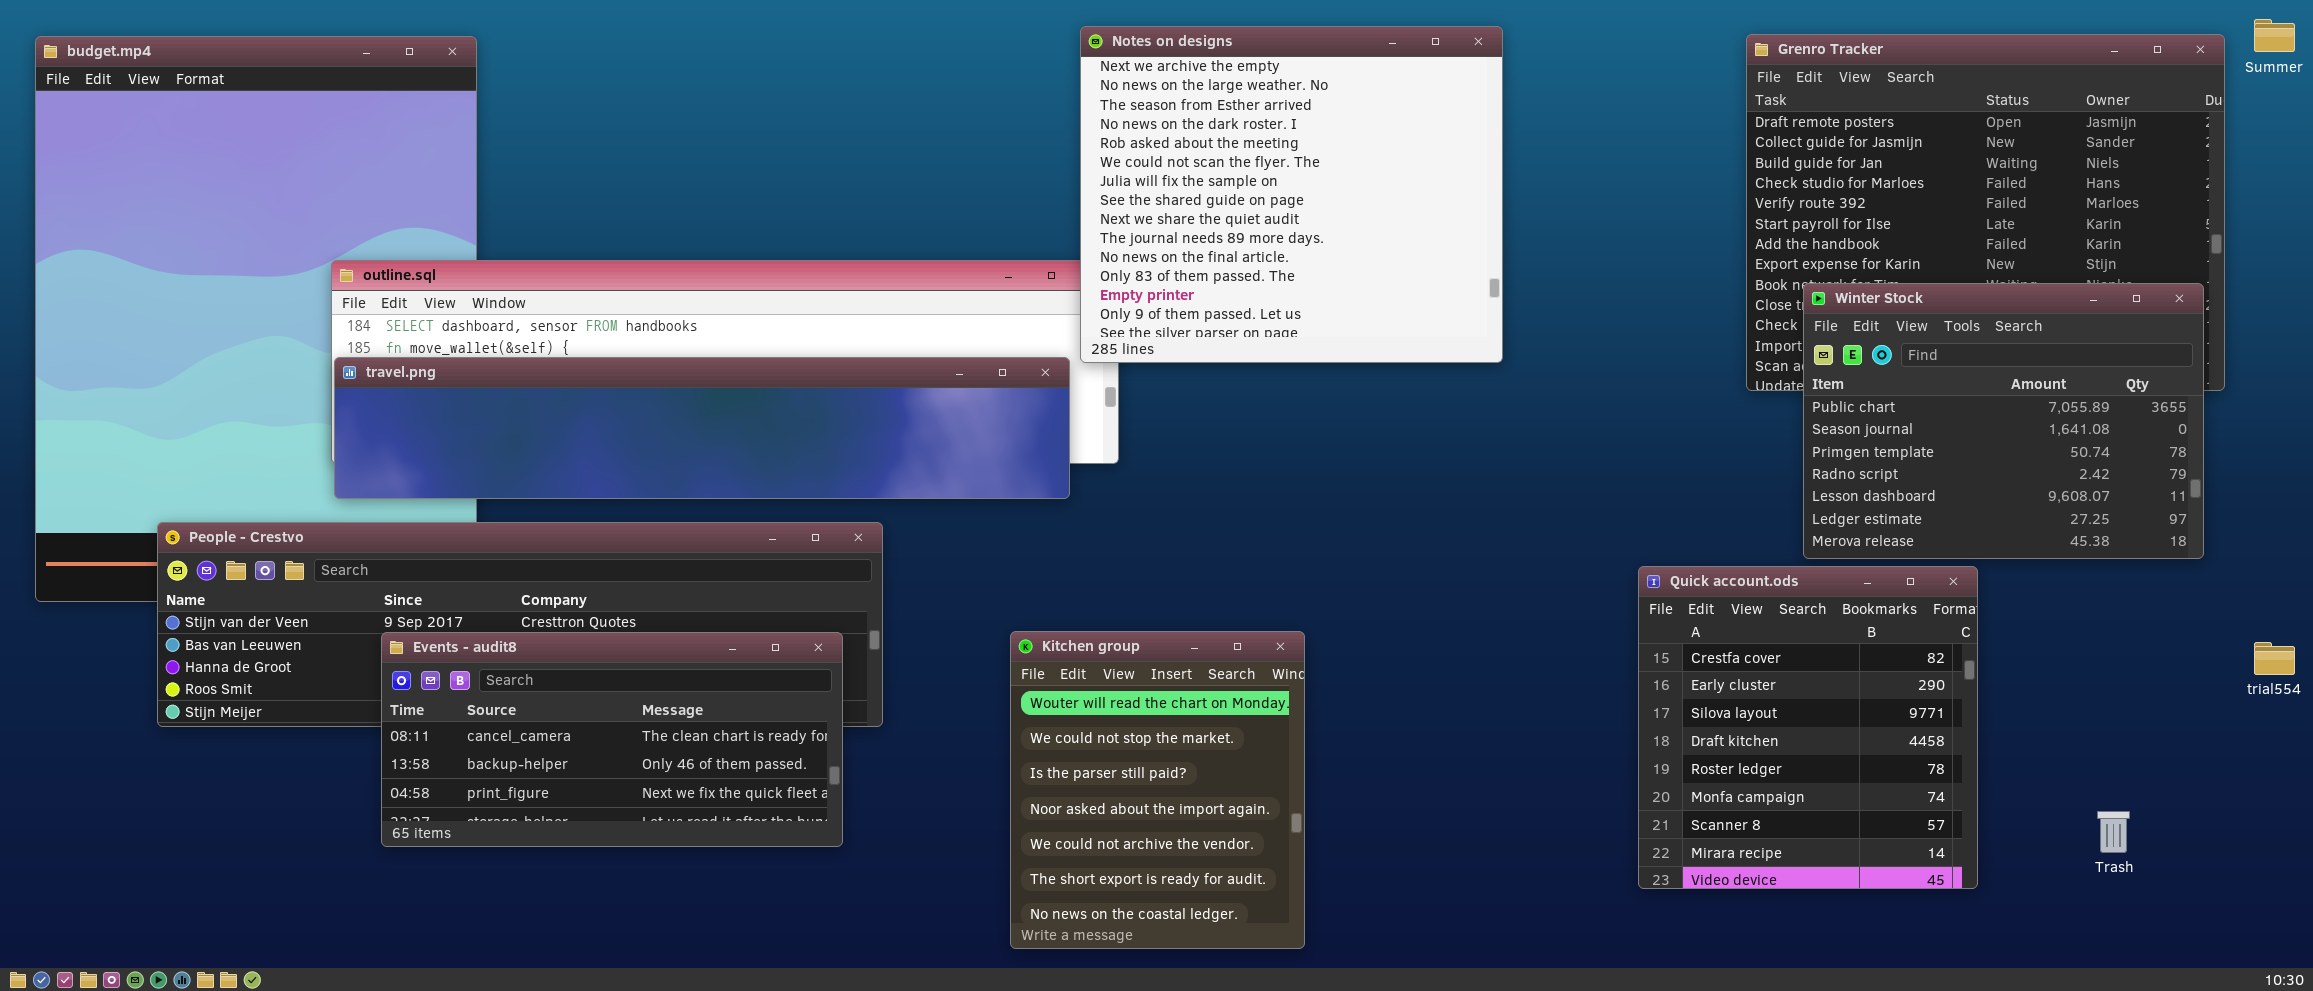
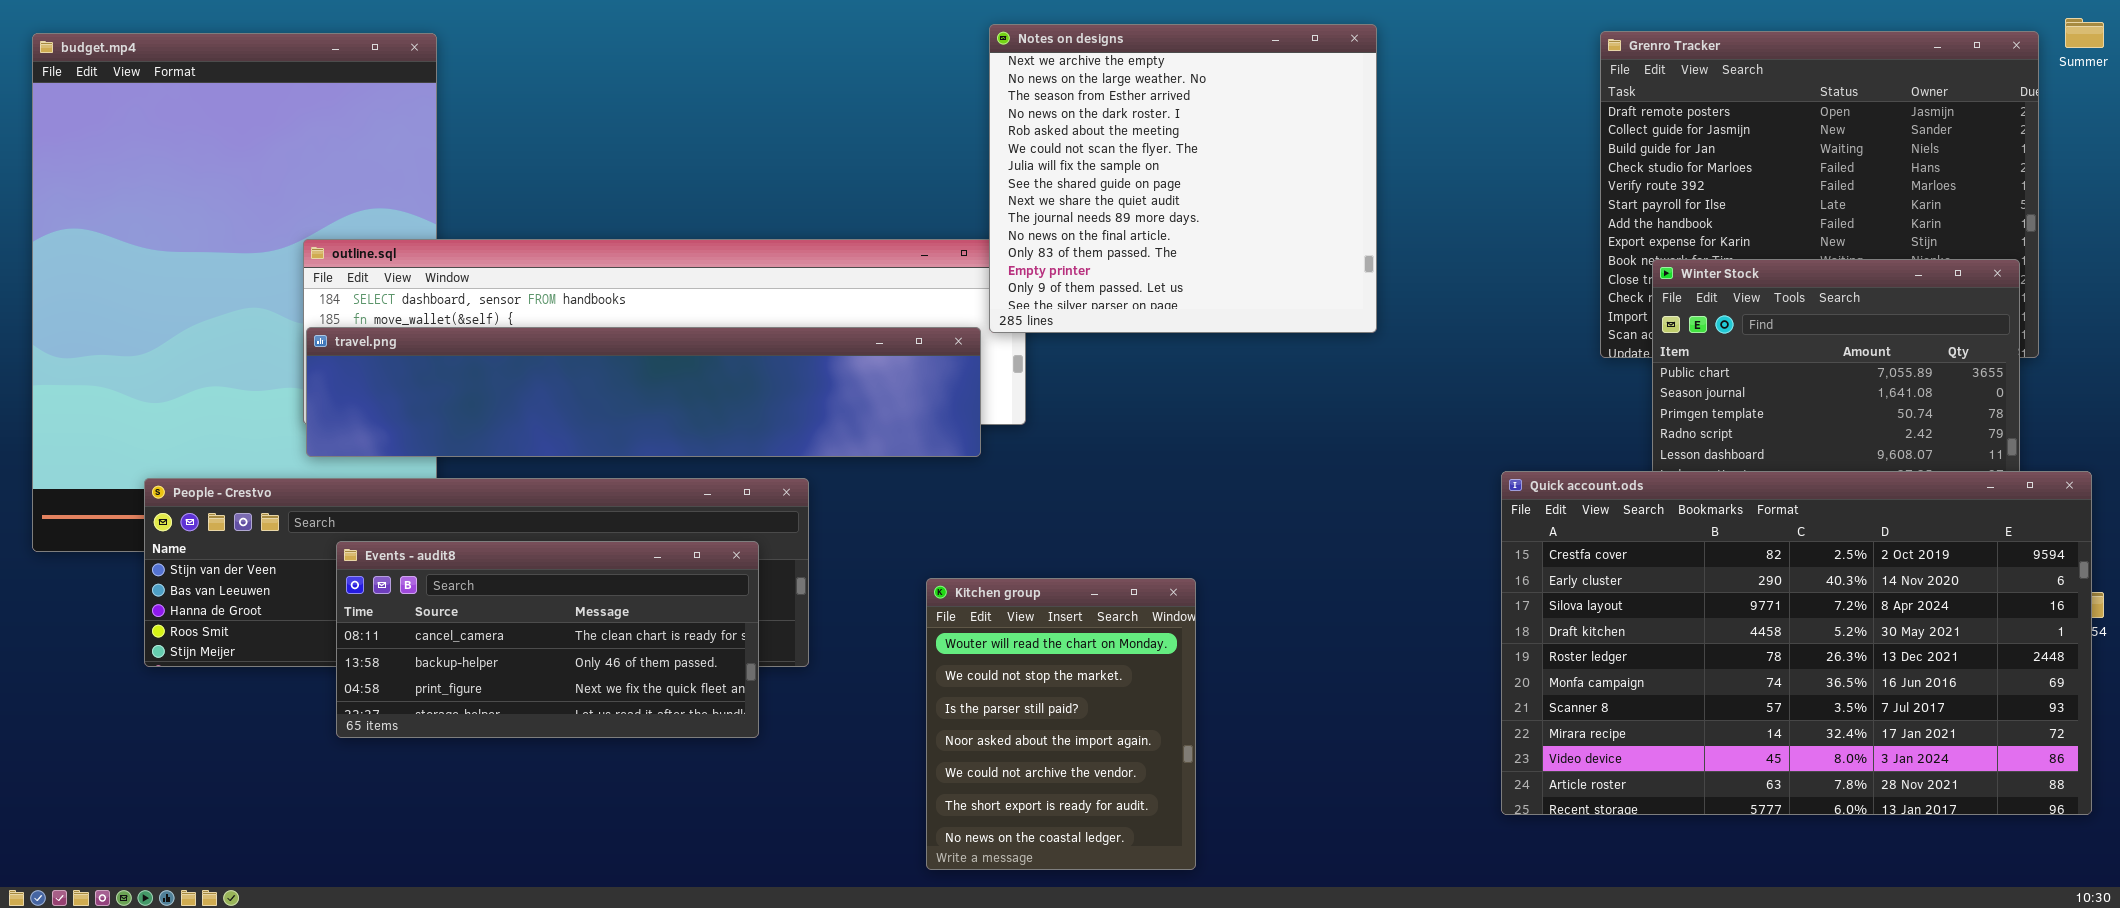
Quick account.ods: [1638,566,1978,889] -> [1501,471,2092,815], resized
Events - audit8: [381,632,843,847] -> [336,541,759,738], moved

